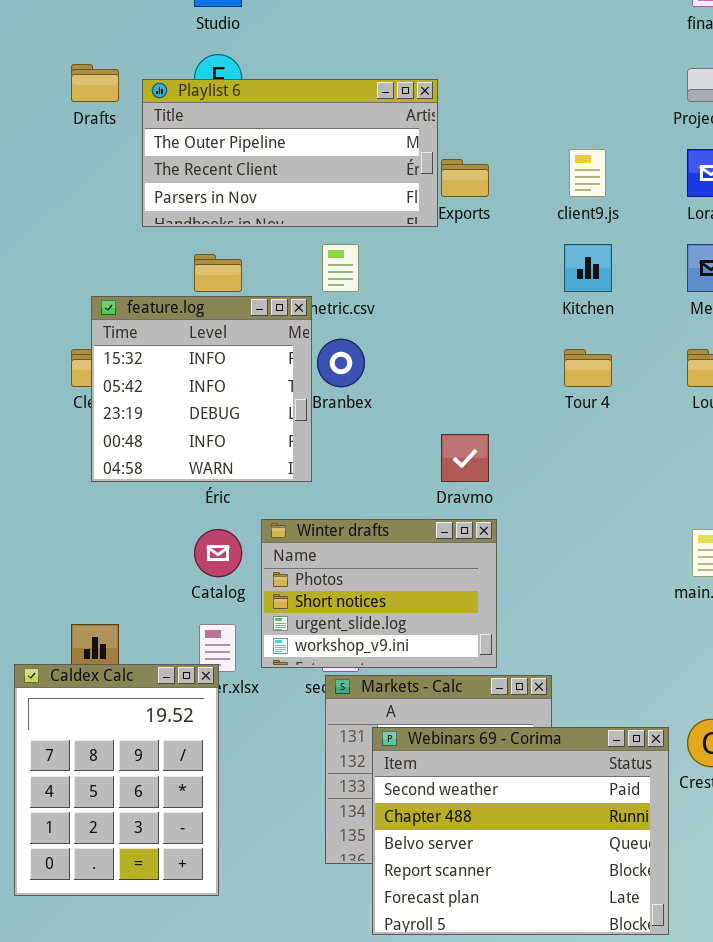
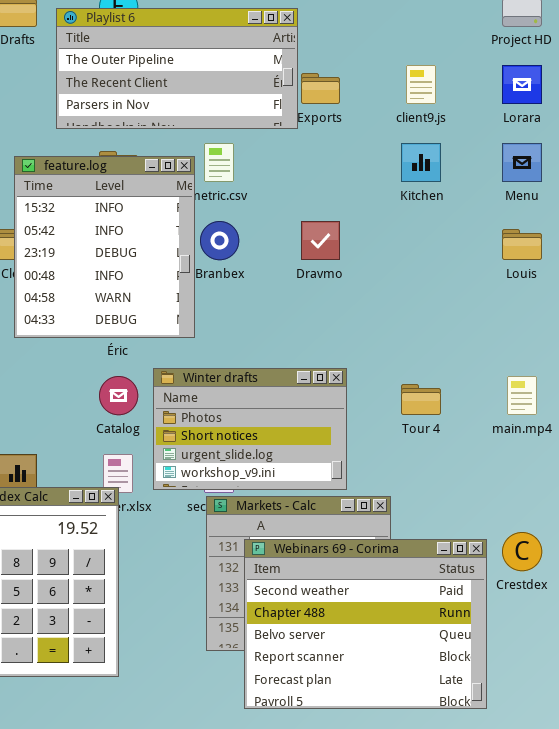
feature.log: [91,296,312,482] -> [14,156,195,338], resized
Tour 4: [564,349,612,387] -> [401,384,441,415], moved
Dravmo: [441,434,489,482] -> [301,221,340,260], moved

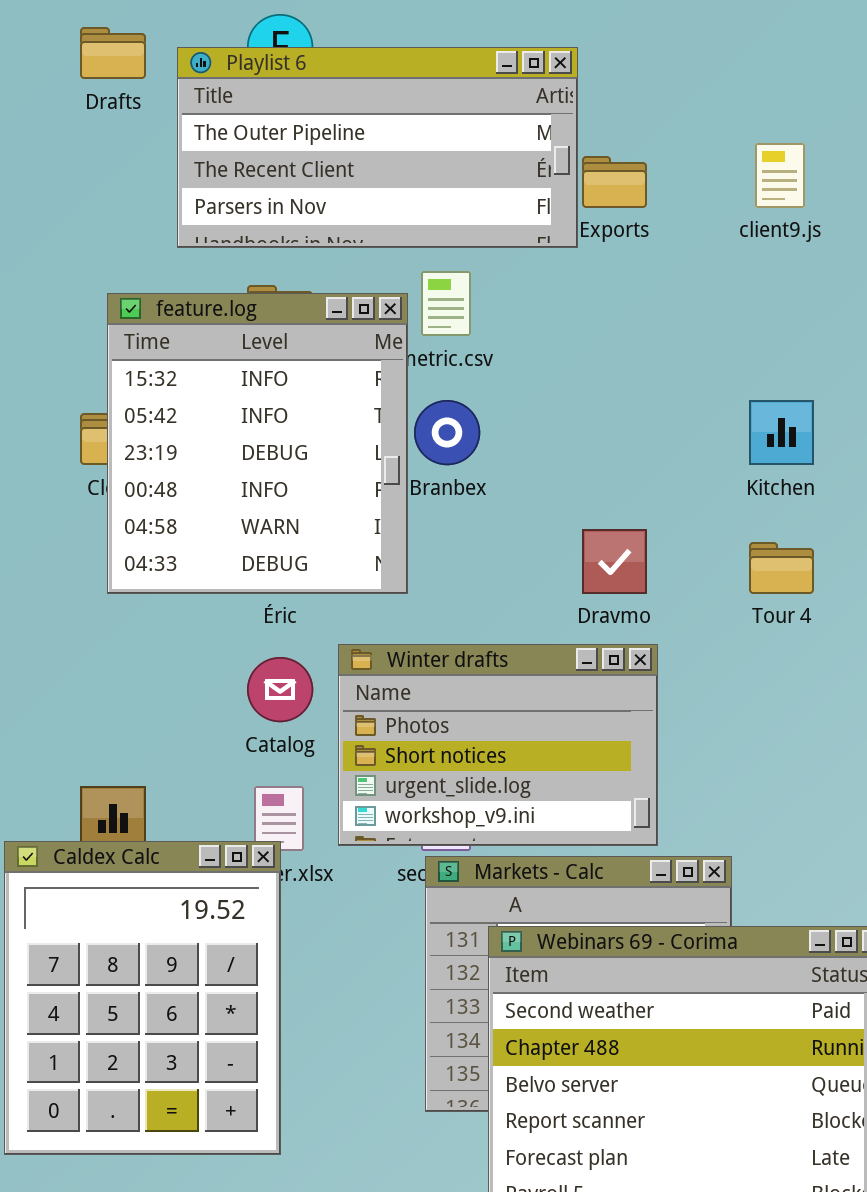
Kitchen: [401,143,441,182] -> [749,400,814,465], moved
Dravmo: [301,221,340,260] -> [582,529,647,594], moved
Tour 4: [401,384,441,415] -> [749,542,814,594], moved

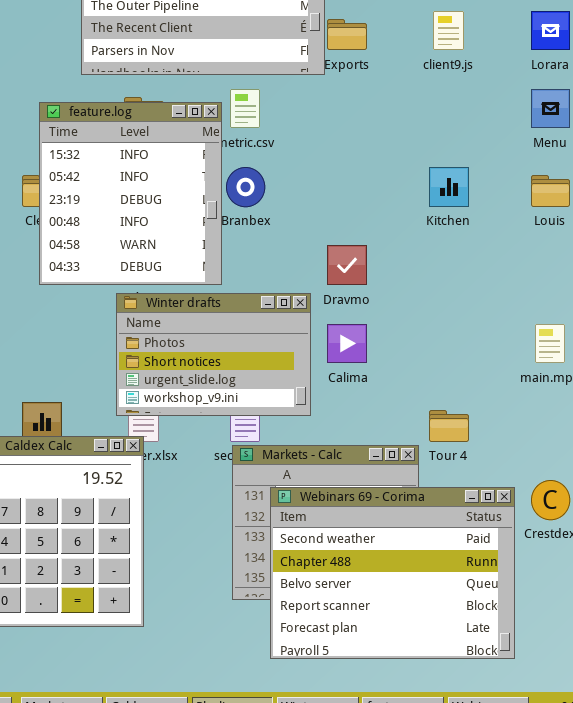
Tour 4: [749,542,814,594] -> [429,410,469,442], moved
Winter drafts: [338,644,658,846] -> [116,293,311,416], moved

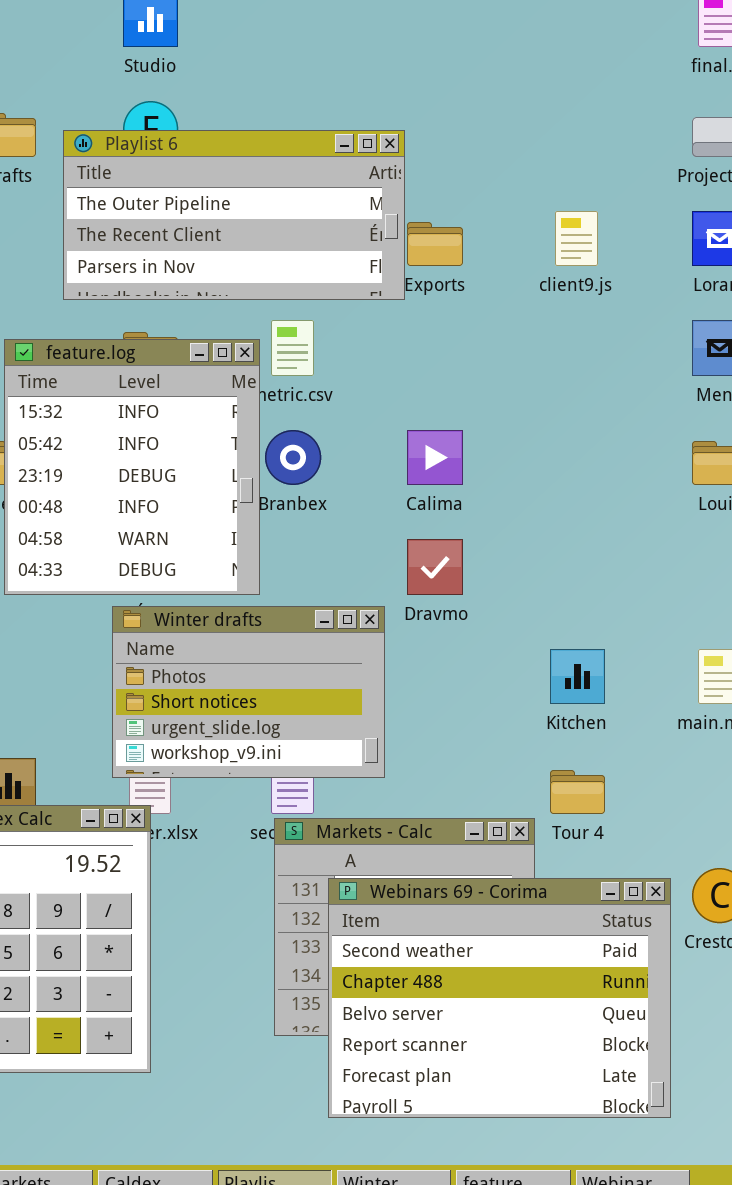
Kitchen: [429,167,469,207] -> [550,649,605,704], moved
Calima: [327,324,367,363] -> [407,430,463,485], moved

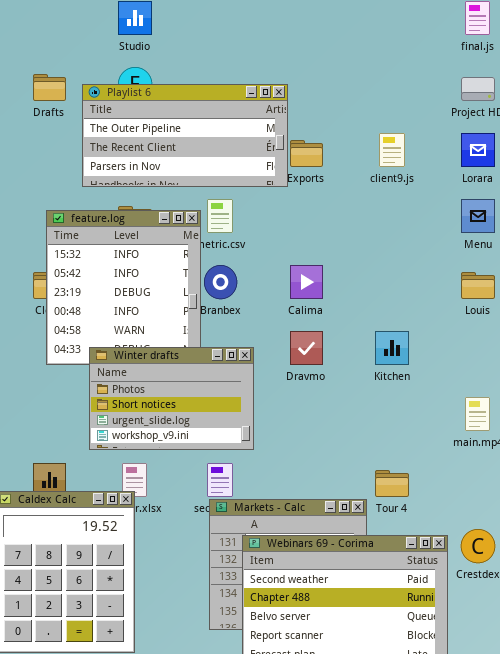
Winter drafts: [112,606,385,778] -> [89,347,254,450], moved
Kitchen: [550,649,605,704] -> [375,331,409,365], moved

